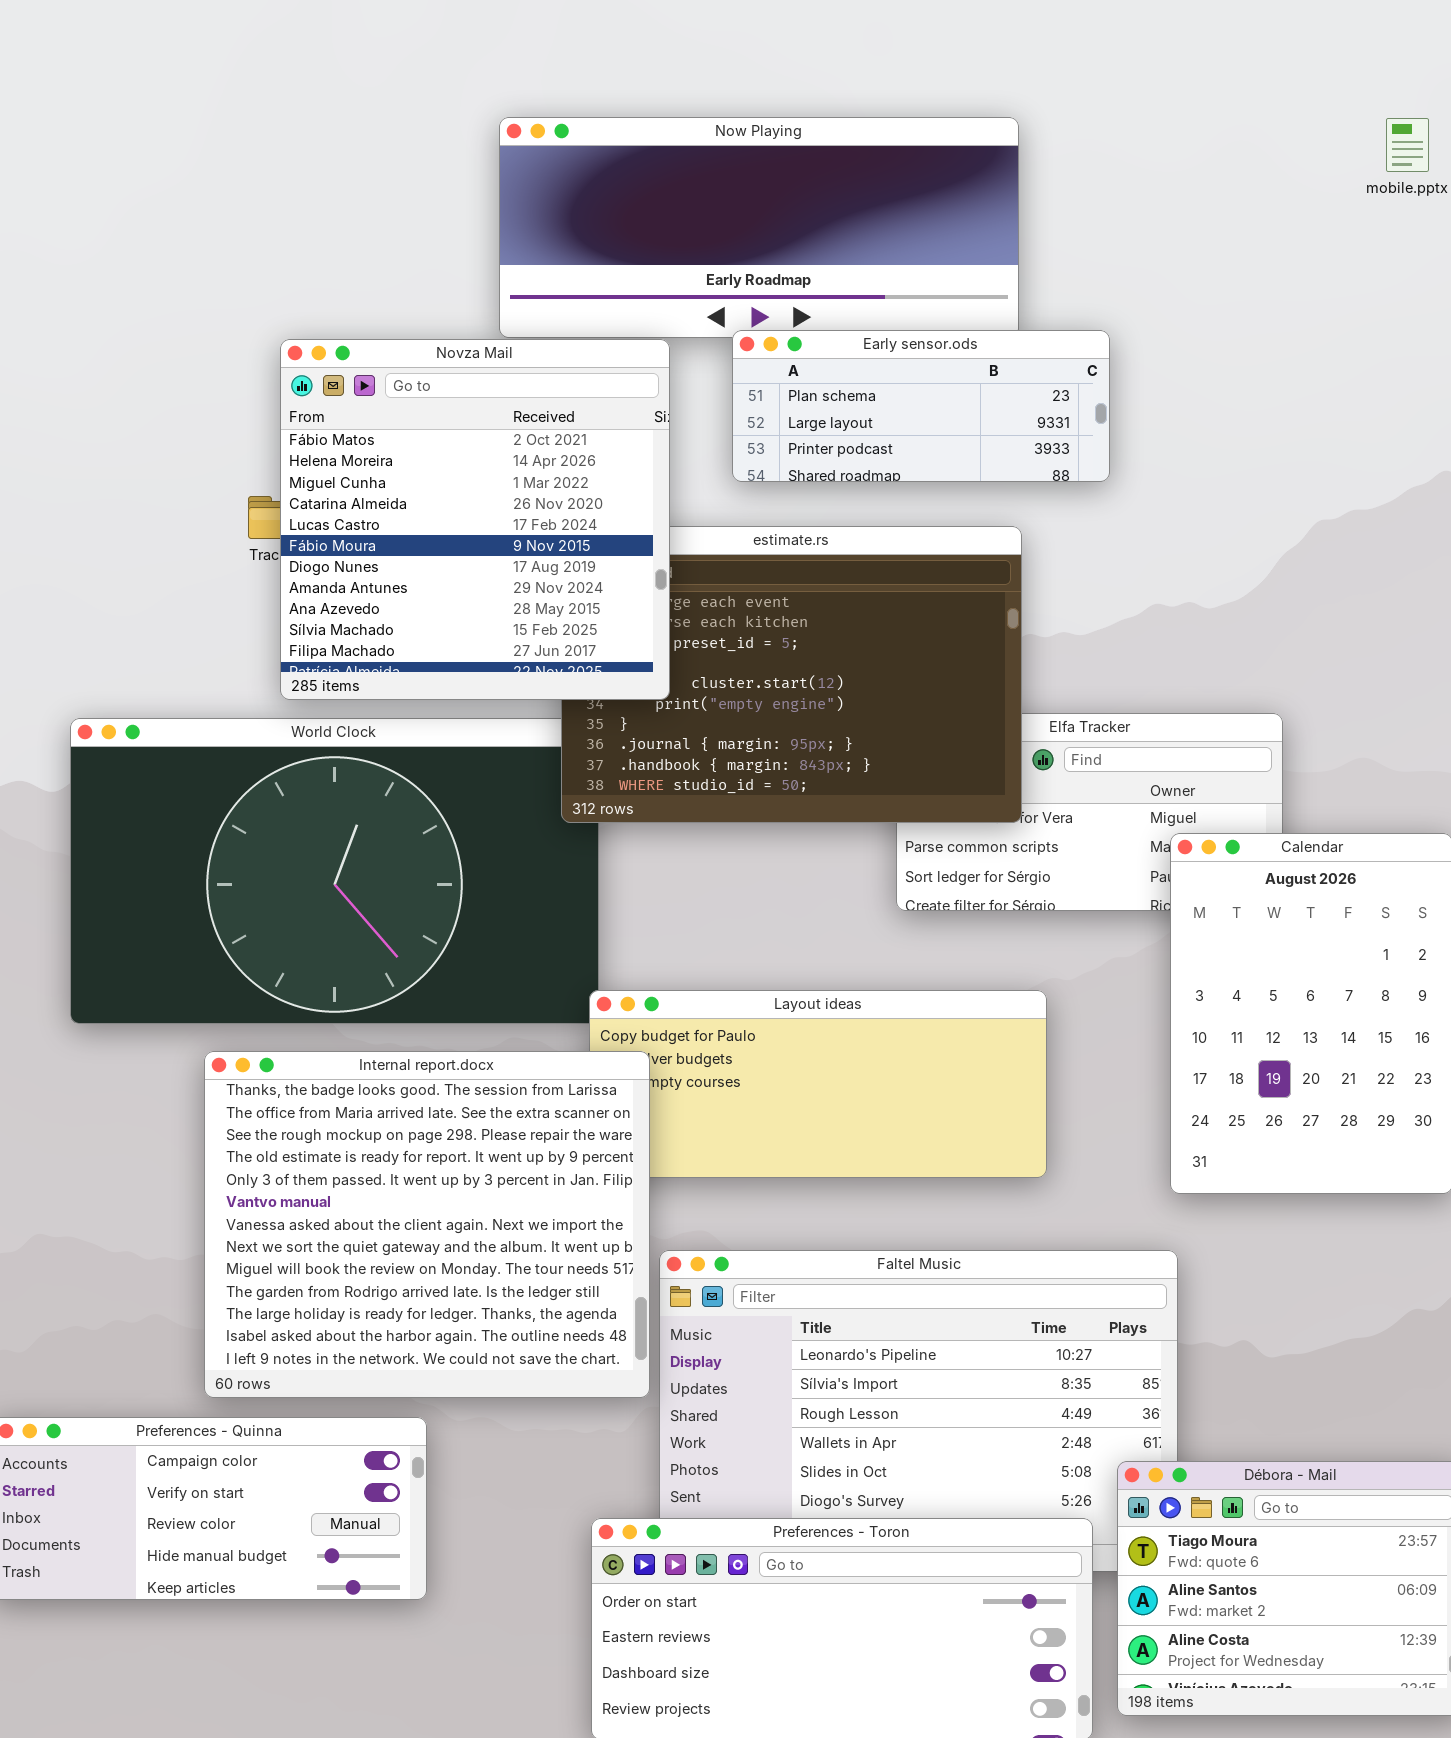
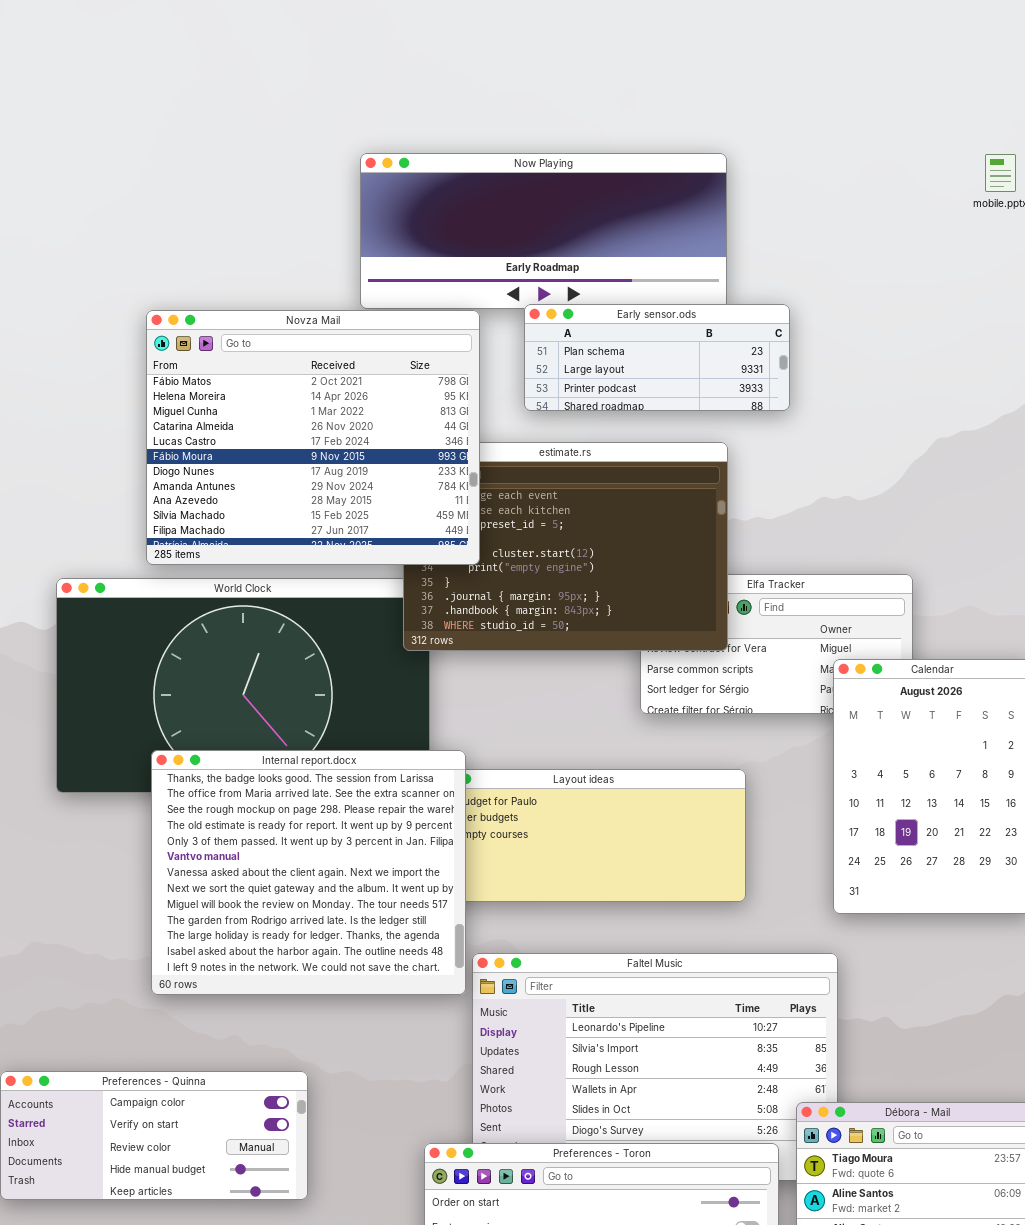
Novza Mail: [280,339,670,700] -> [146,310,480,565], resized
Internal report.docx: [204,1051,650,1398] -> [151,750,466,995], moved

